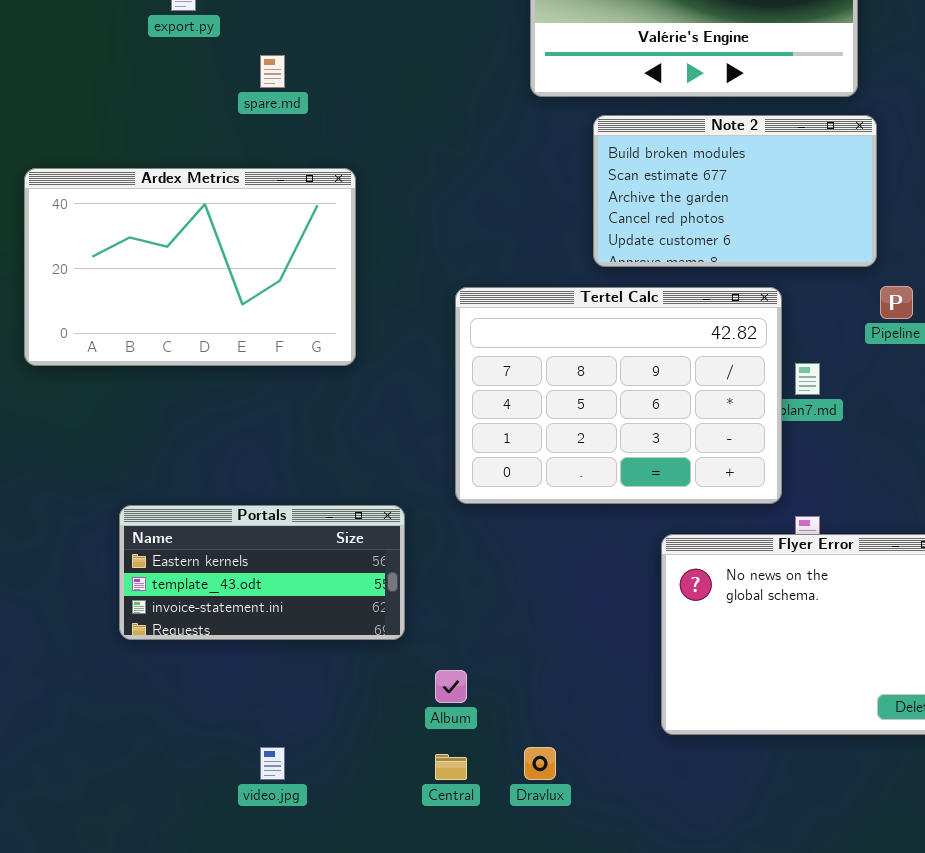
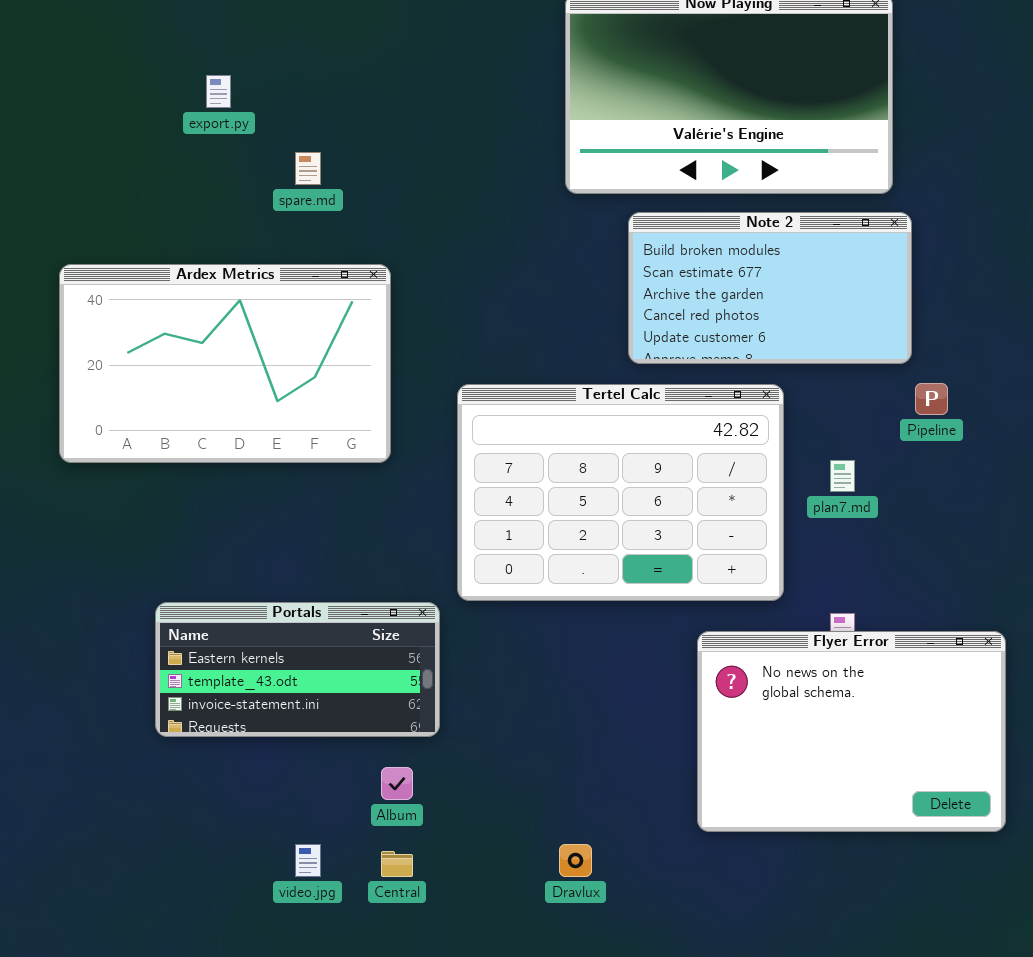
Tertel Calc: [455,287,782,504] -> [457,384,784,601], moved
Album: [435,670,467,703] -> [381,767,413,800], moved
Central: [435,754,467,780] -> [381,851,413,877], moved

